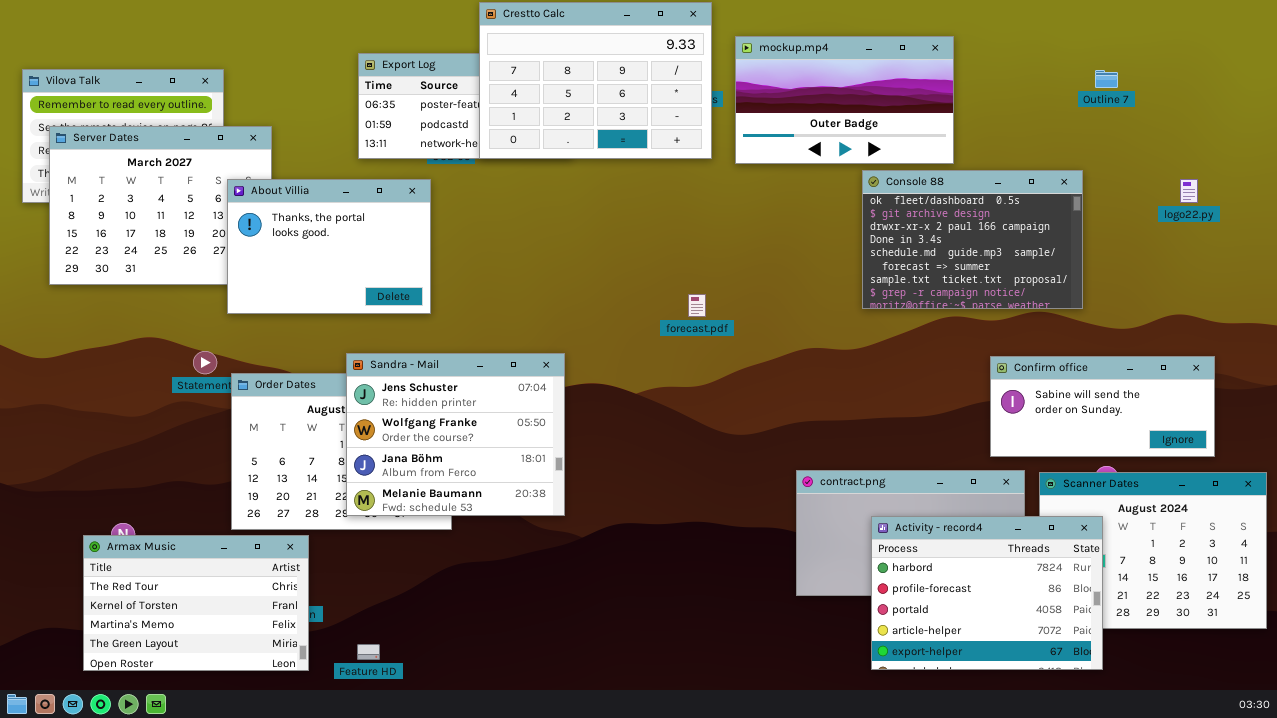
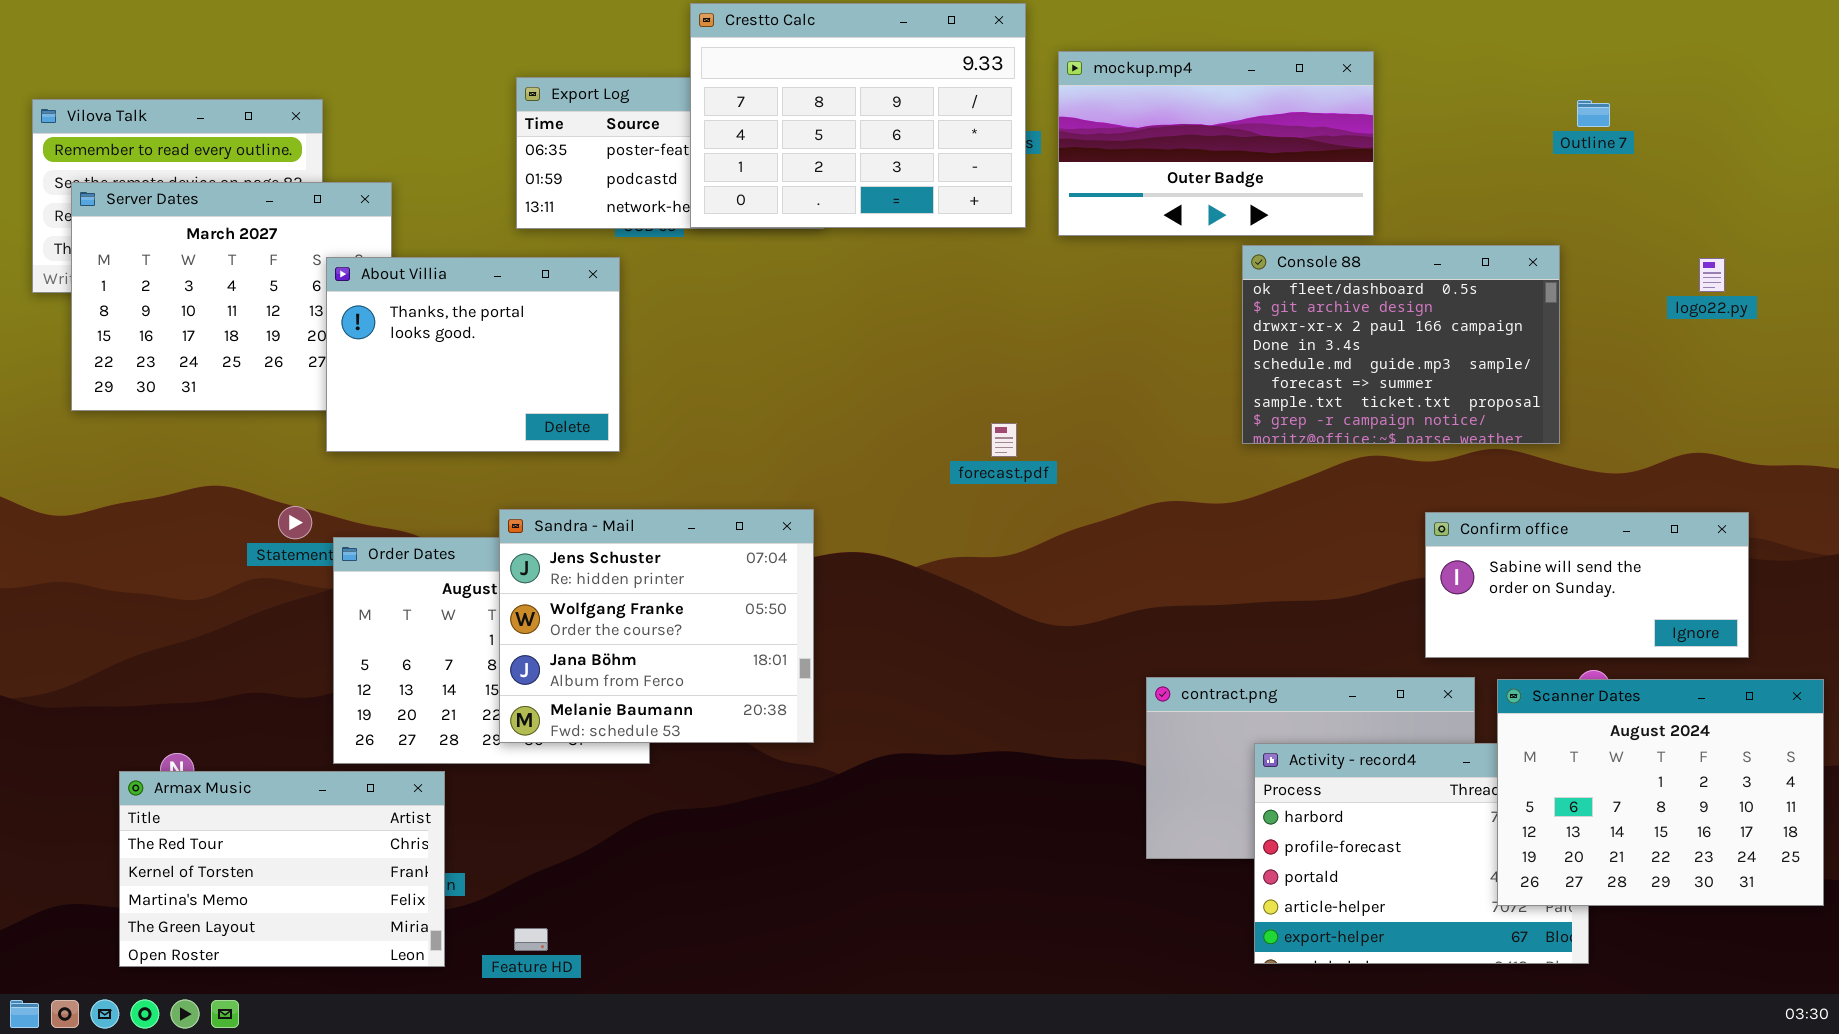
Scanner Dates: [1039,472,1267,629] -> [1497,679,1824,906], raised

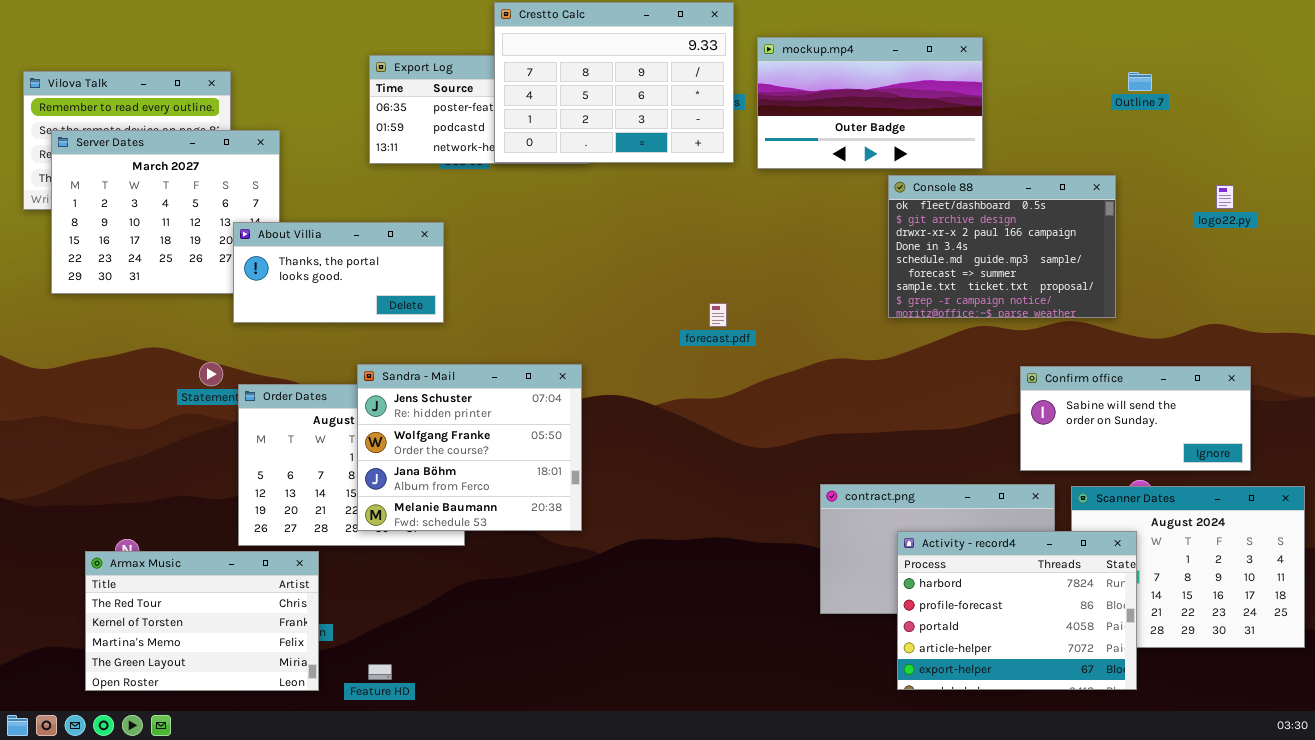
About Villia: [326,257,620,452] -> [233,222,444,323], resized
Activity - record4: [1254,743,1589,964] -> [897,531,1137,690], raised

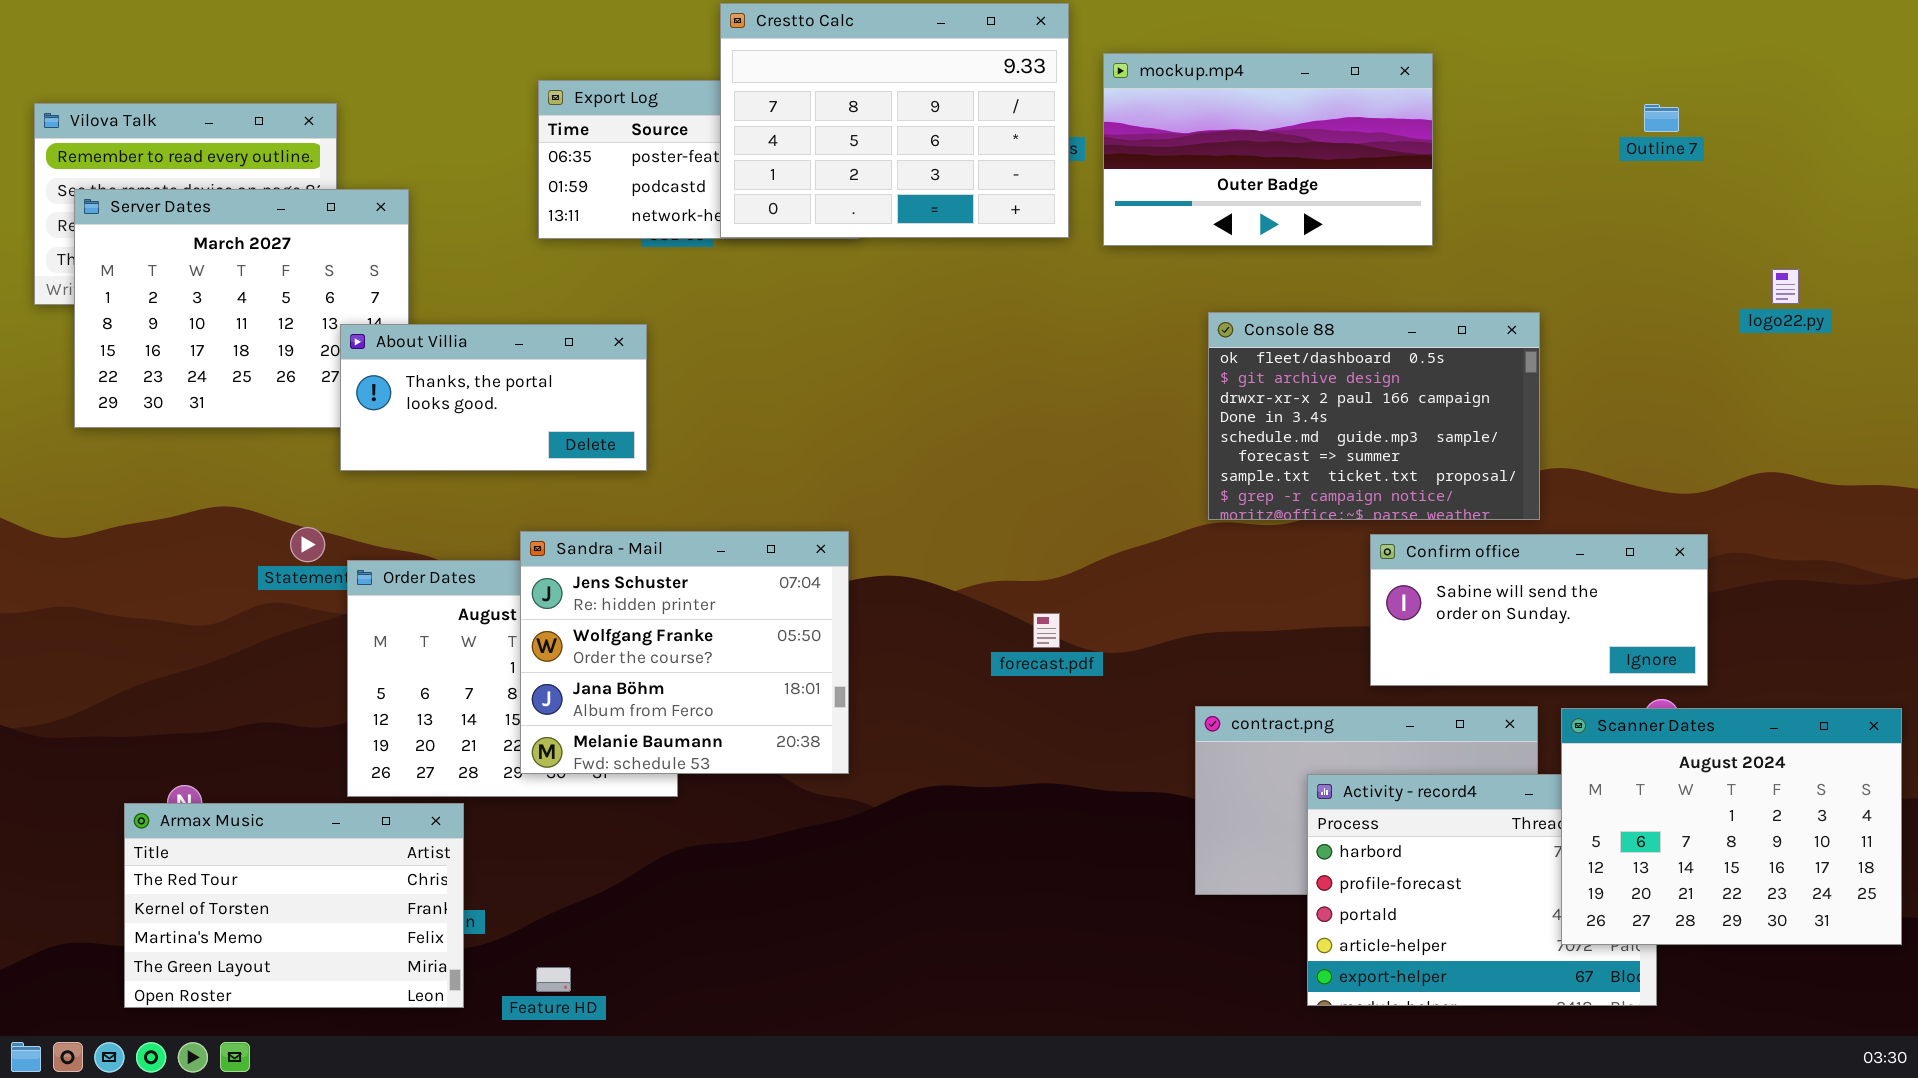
Console 88: [888,175,1116,318] -> [1208,312,1540,520], moved
forecast.pdf: [709,303,727,327] -> [1033,613,1060,648], moved
Confirm office: [1020,366,1251,471] -> [1370,534,1708,686], moved
Scanner Dates: [1071,486,1305,648] -> [1561,708,1902,945], raised

